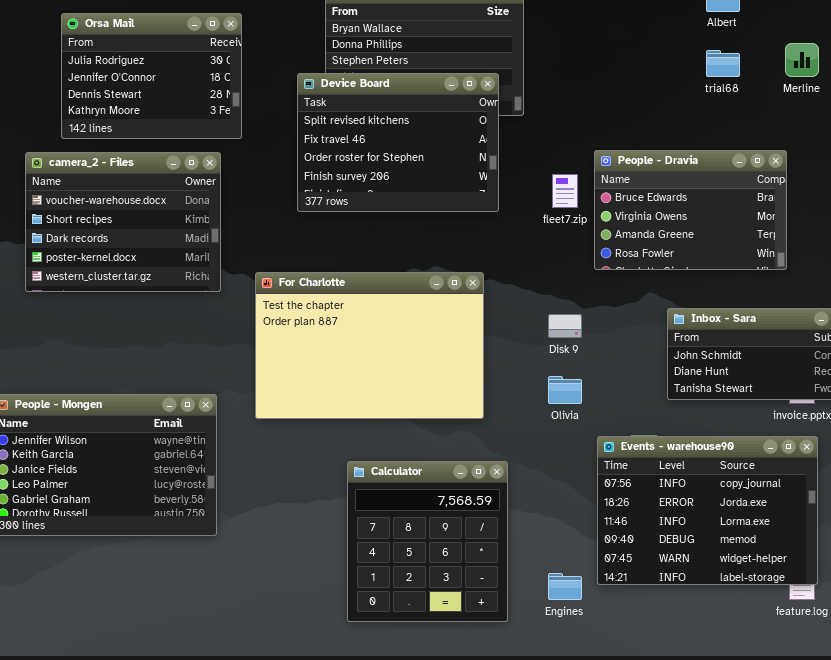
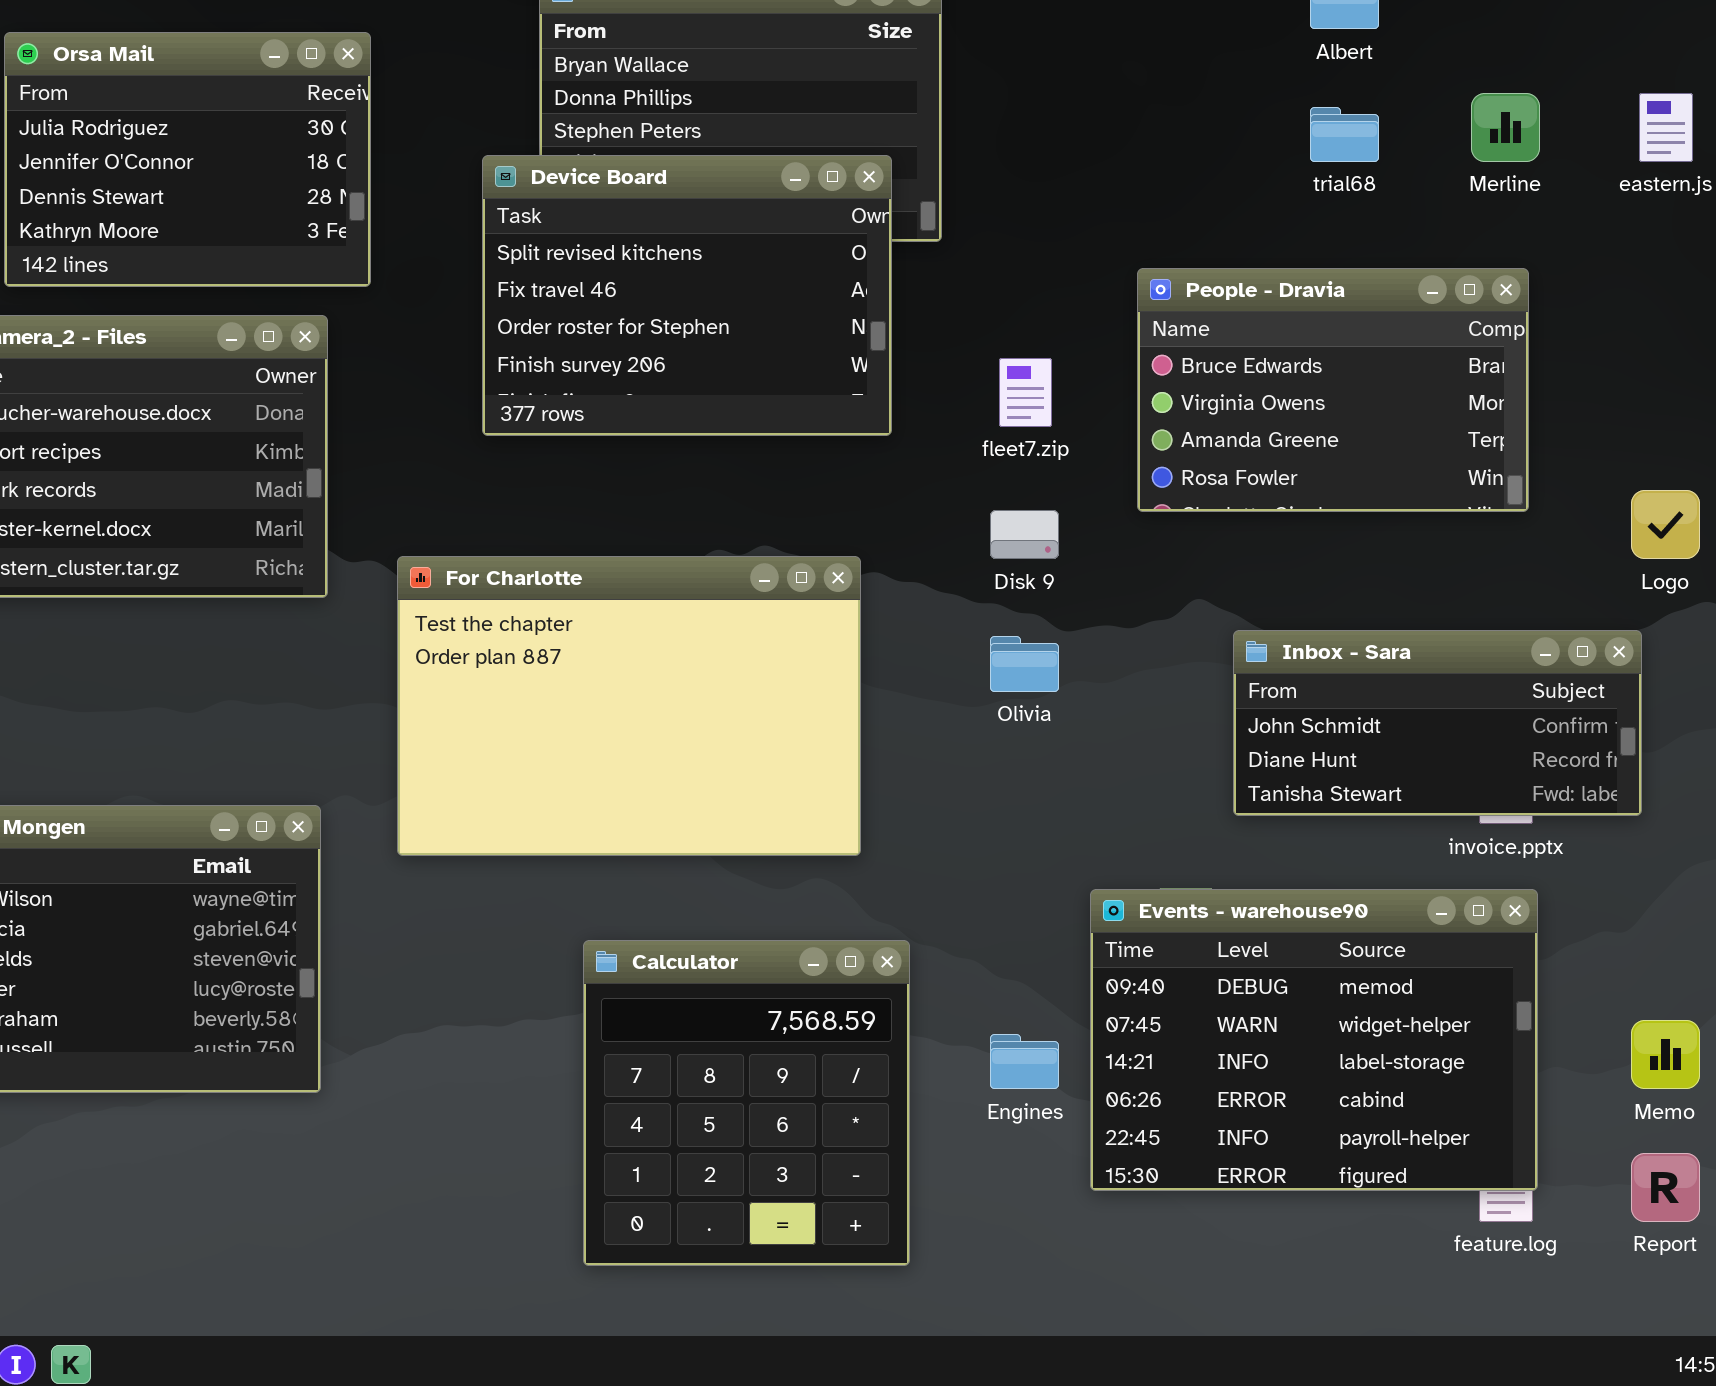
People - Dravia: [594,150,787,270] -> [1137,268,1529,512], moved
Disk 9: [548,314,582,338] -> [990,510,1059,559], moved
Olivia: [548,376,582,404] -> [990,636,1059,692], moved
Events - warehouse90: [597,436,818,585] -> [1090,889,1538,1191], scrolled down 3 rows
Engines: [548,573,582,600] -> [990,1034,1059,1089], moved

